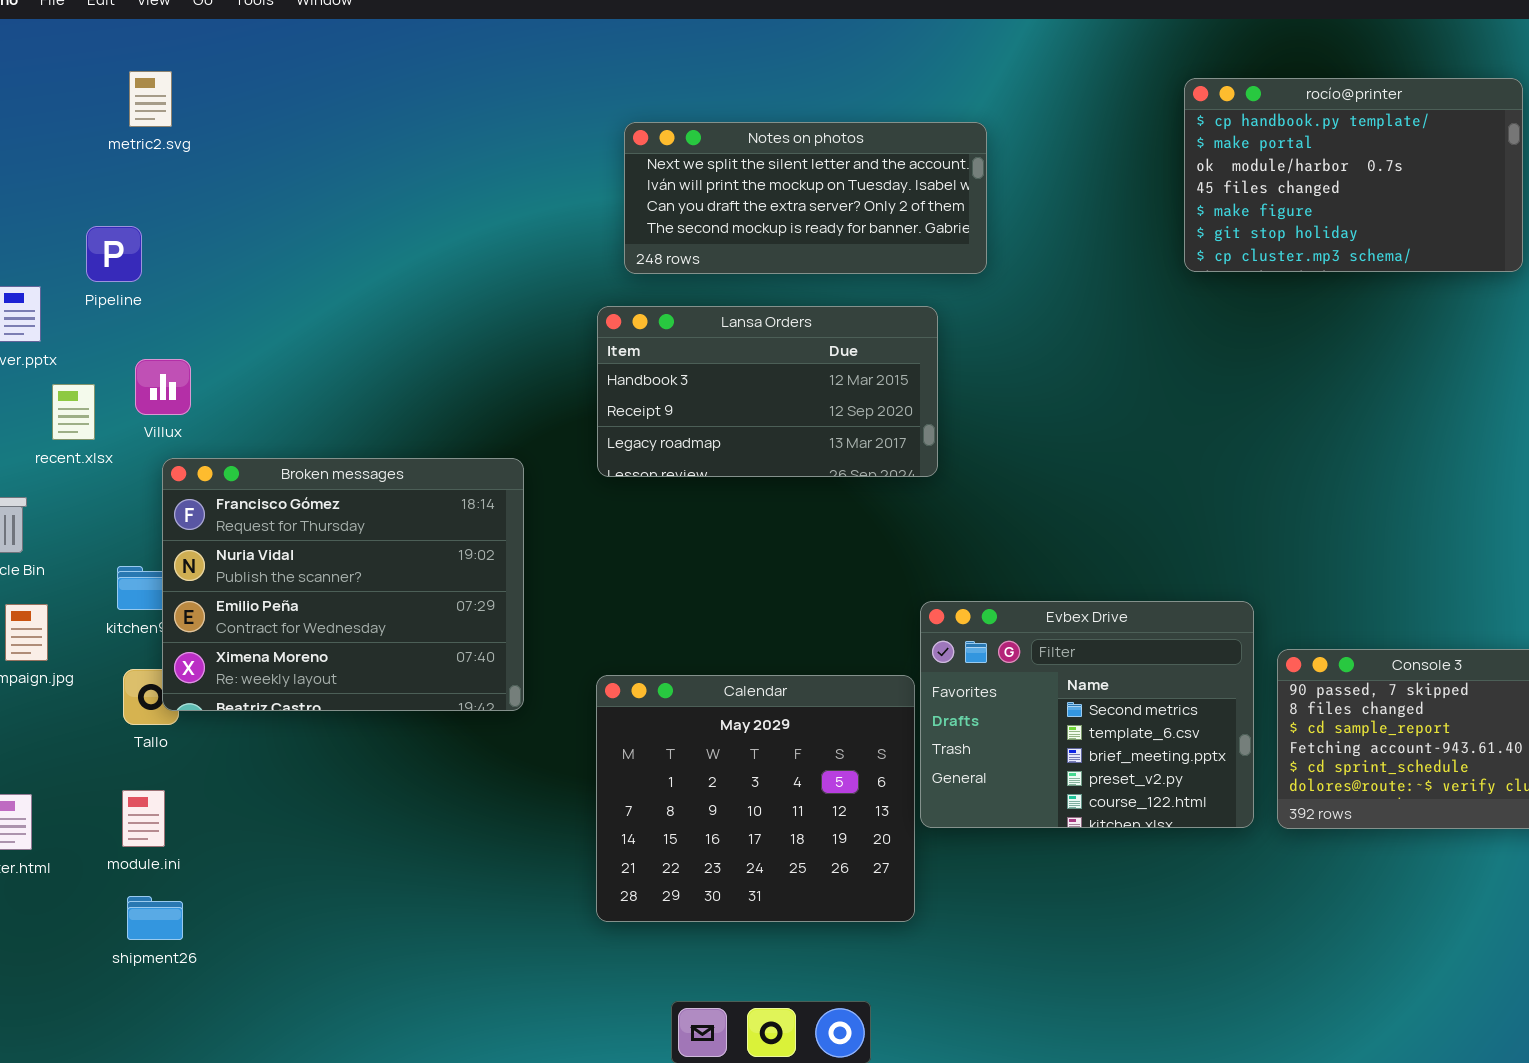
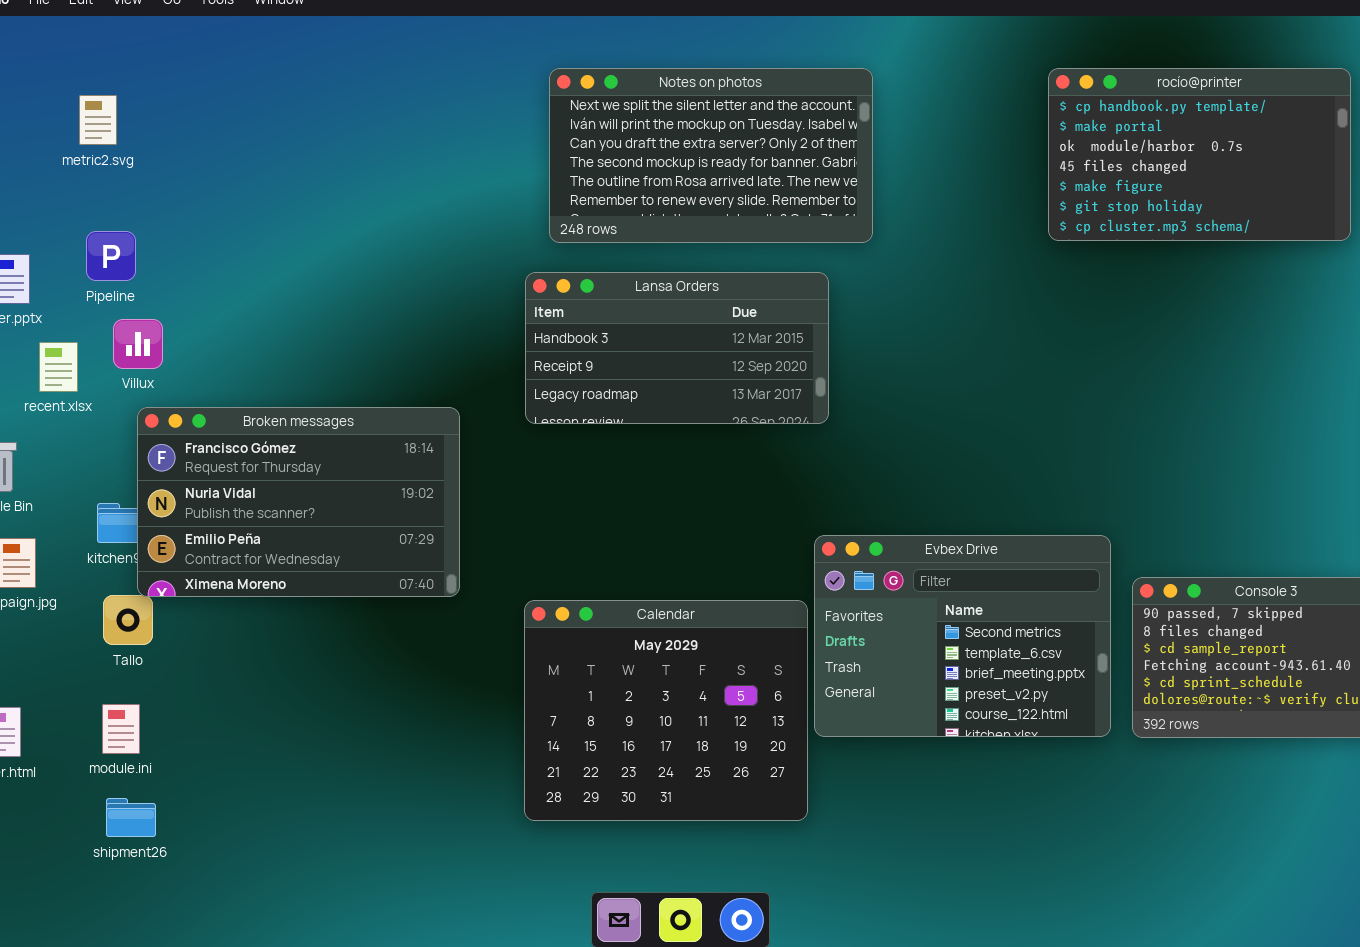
metric2.svg: [129,71,172,127] -> [79,95,117,145], moved
Notes on photos: [624,122,987,274] -> [549,68,873,243], resized
Pipeline: [86,226,142,282] -> [86,231,136,281], moved
Broken messages: [162,458,524,711] -> [137,407,460,597], resized

